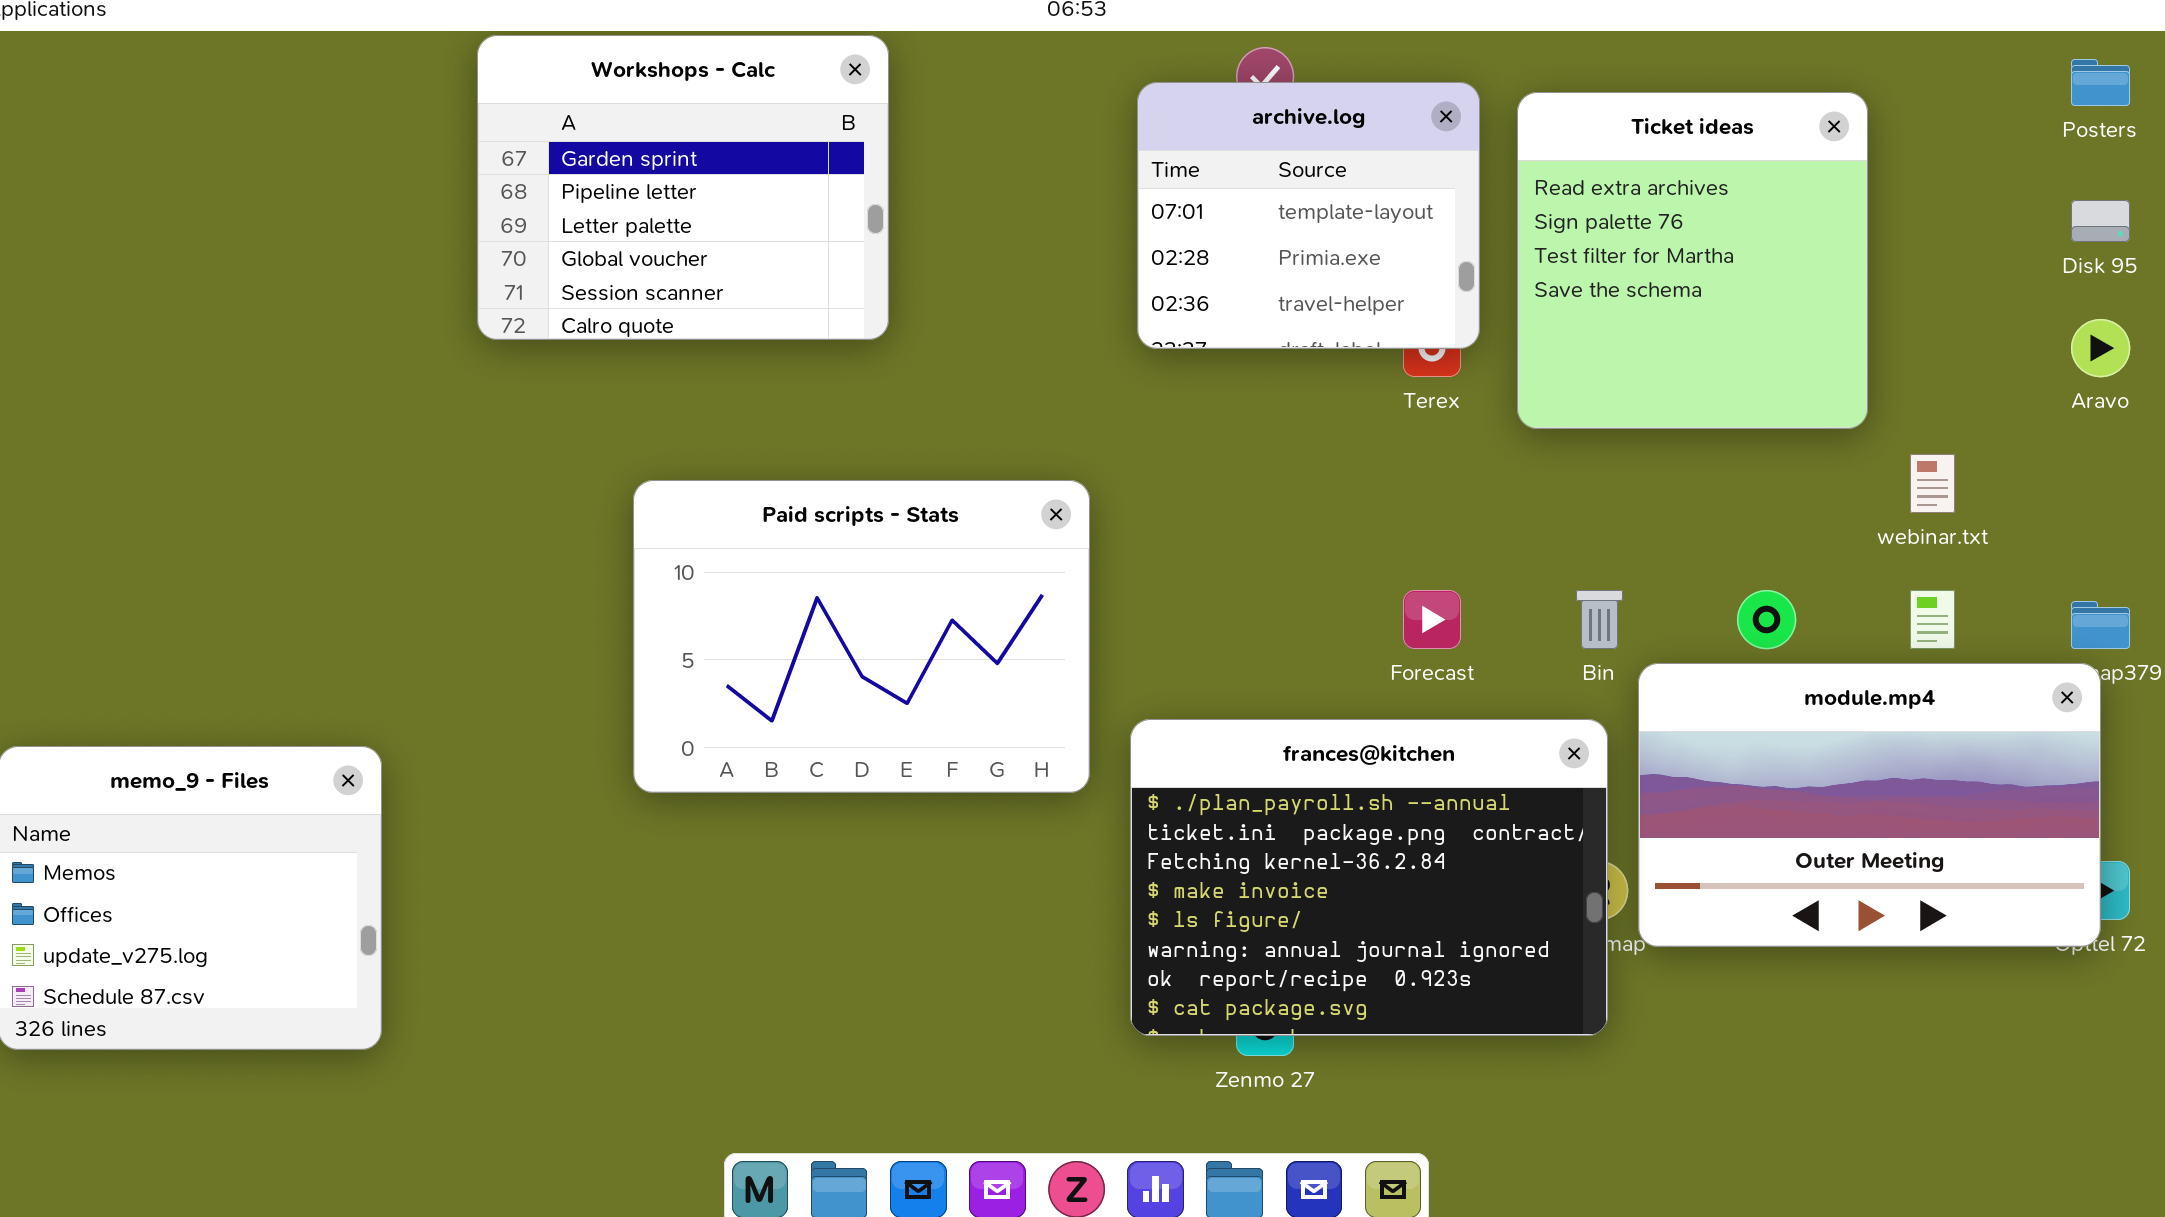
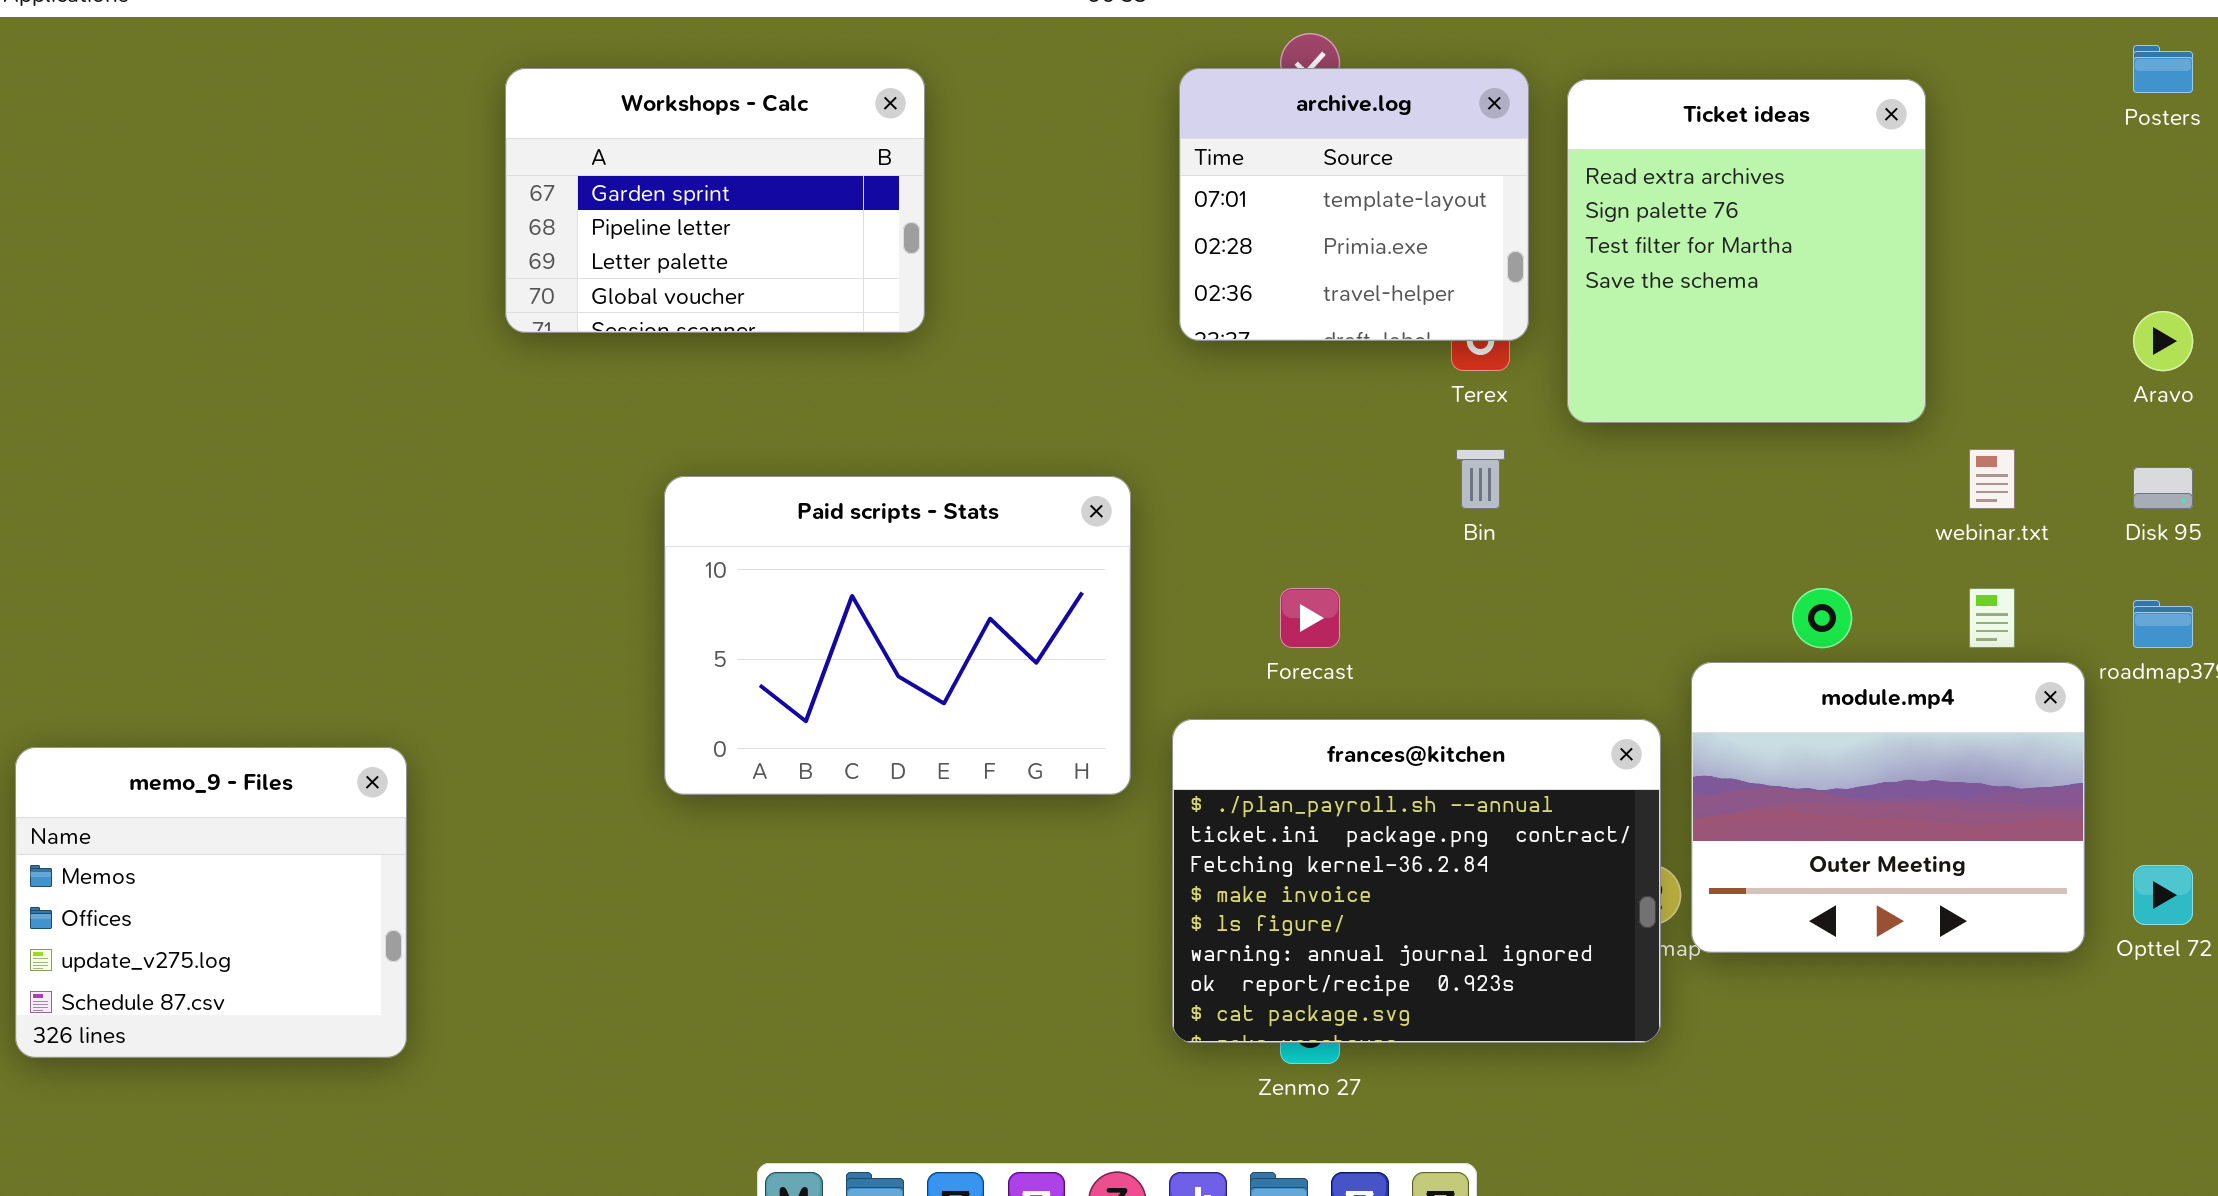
Workshops - Calc: [477,35,889,340] -> [505,68,925,333], resized
Disk 95: [2071,200,2130,242] -> [2133,467,2193,509], moved
Forecast: [1403,590,1461,649] -> [1280,588,1340,648], moved
Bin: [1576,590,1623,649] -> [1456,449,1505,509], moved
module.mp4: [1638,663,2101,947] -> [1691,662,2085,953], resized

